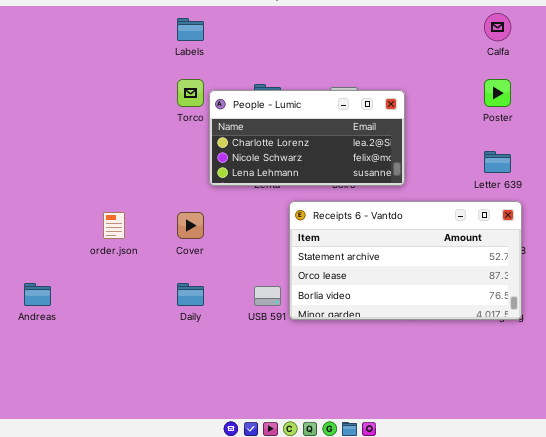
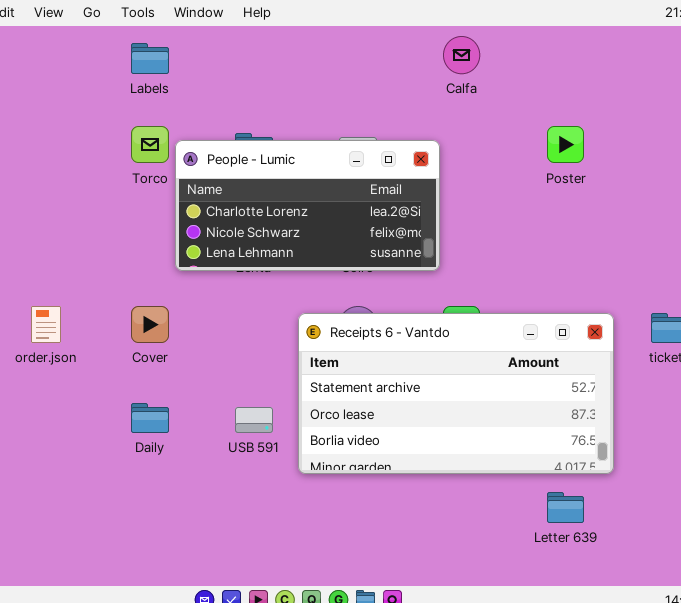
Calfa: [484,13,511,41] -> [443,36,480,74], moved
Letter 639: [484,151,511,173] -> [547,492,584,523], moved
Receipts 6 - Vantdo: [289,201,522,320] -> [298,313,614,474], moved

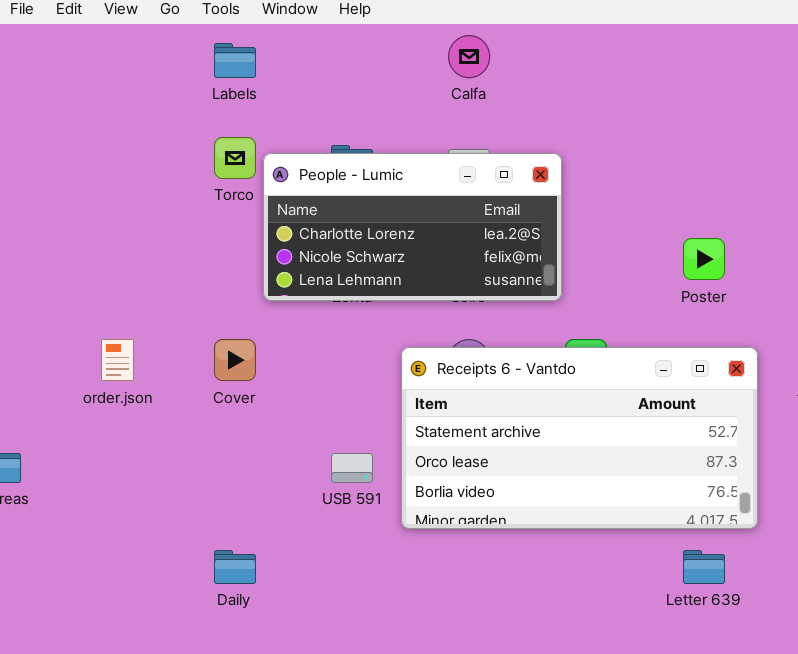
Calfa: [443,36,480,74] -> [448,35,490,78], moved
Poster: [547,126,584,163] -> [683,238,725,280], moved
Daily: [131,403,169,433] -> [214,550,256,584], moved

